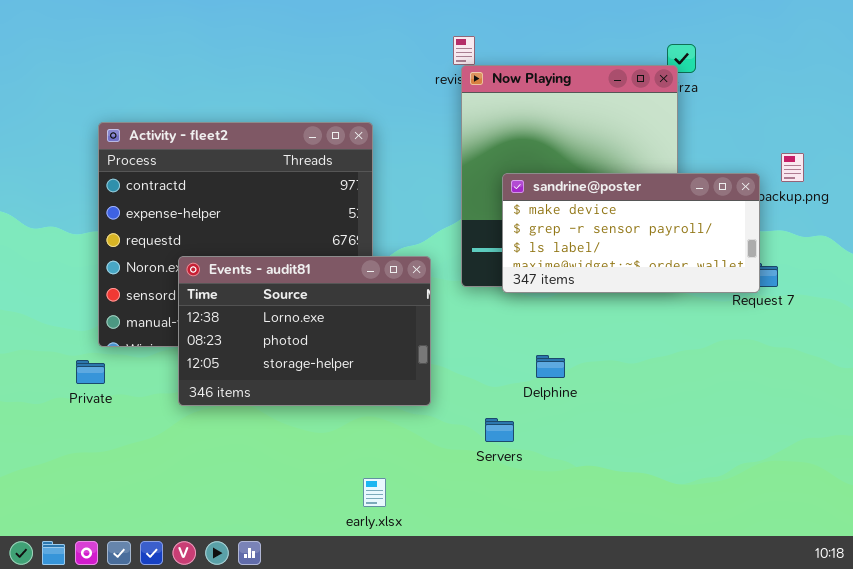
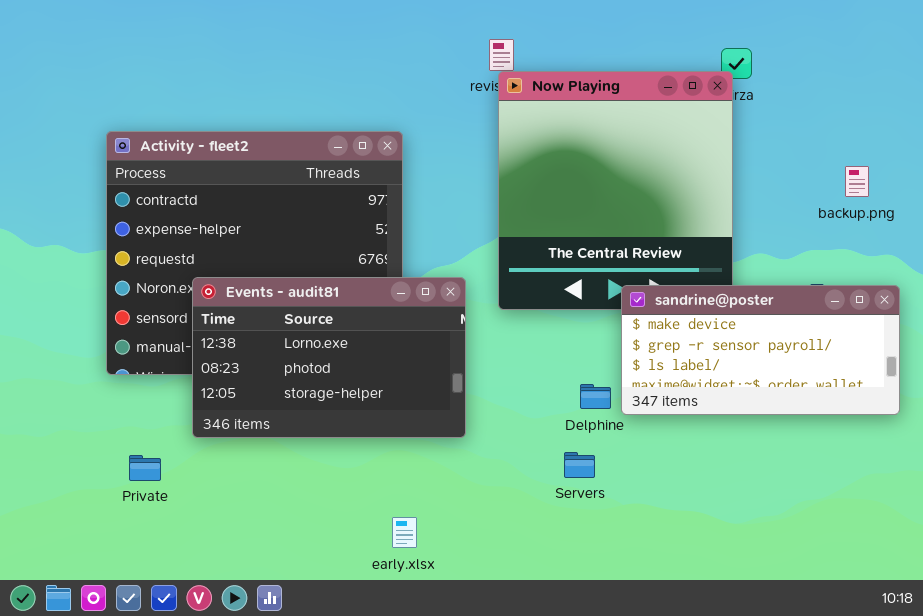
sandrine@poster: [502,173,760,293] -> [621,285,900,415], moved
Private: [76,360,105,384] -> [129,455,161,481], moved
Servers: [485,418,514,442] -> [564,452,595,478], moved

